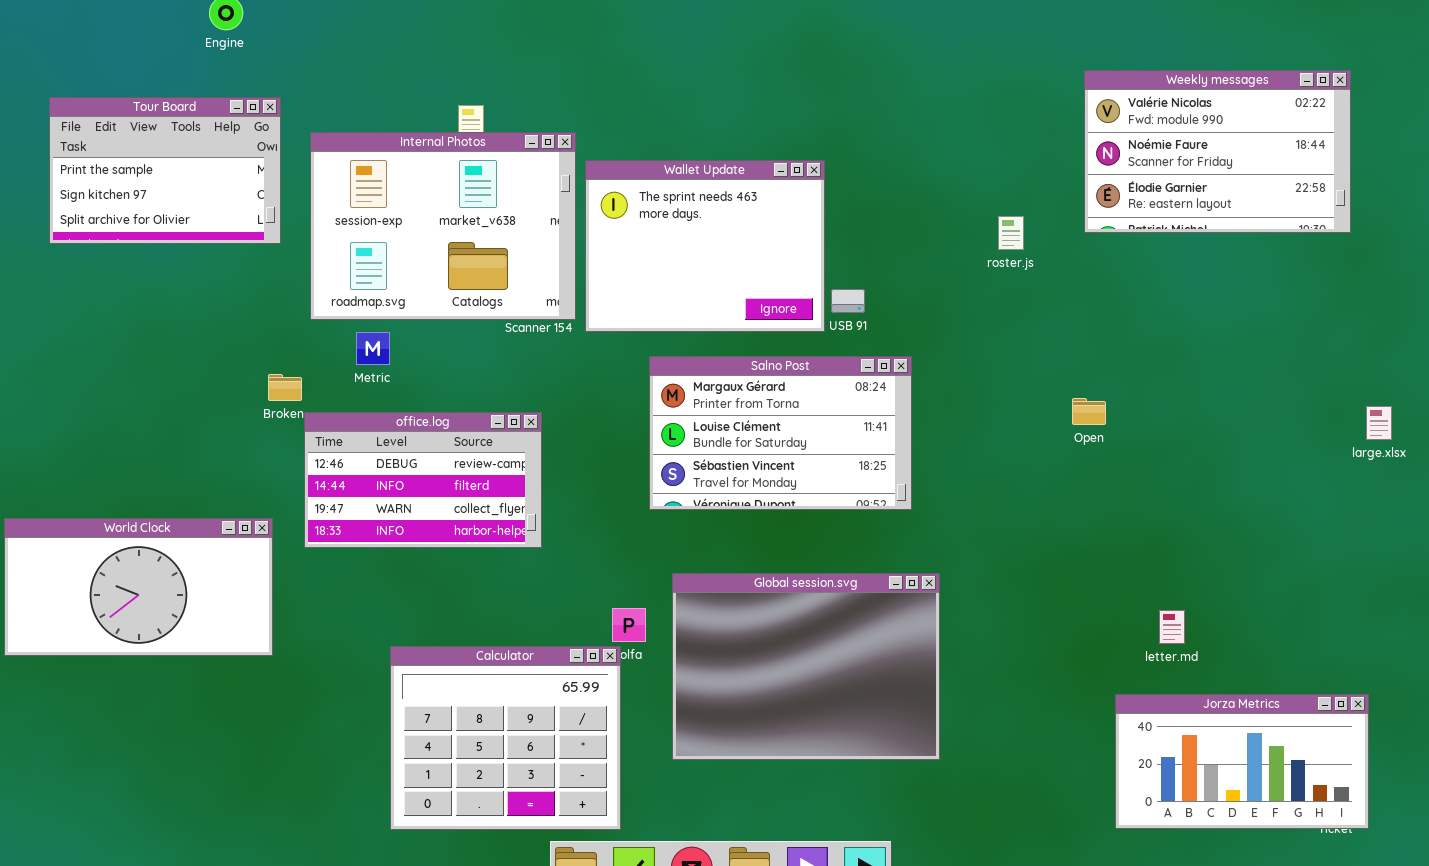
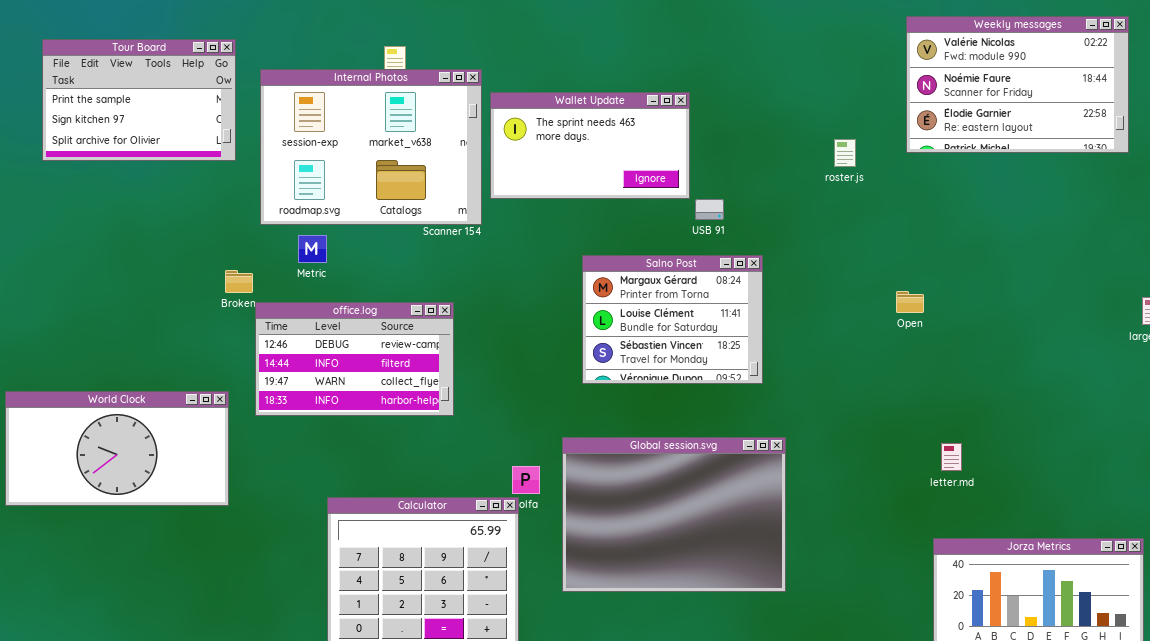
Wallet Update: [585,160,825,332] -> [490,92,690,199], resized
Salno Post: [649,356,912,510] -> [582,255,763,384], resized
letter.md: [1159,610,1185,644] -> [941,443,962,471], moved

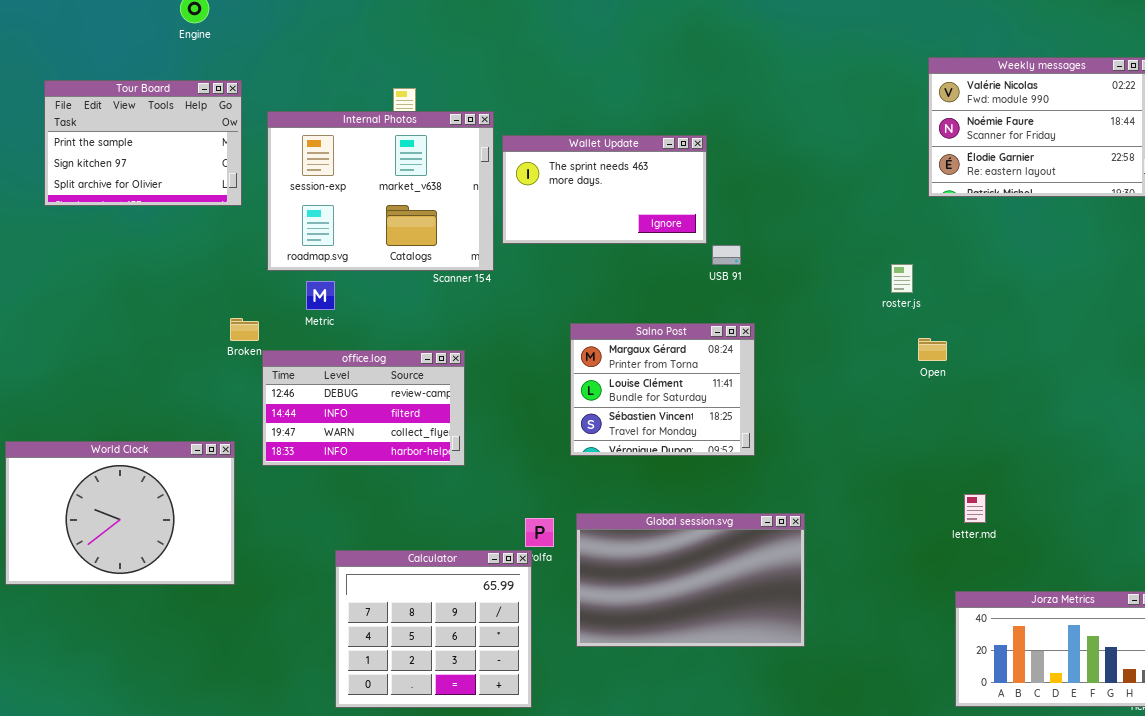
roster.js: [834,139,856,167] -> [891,264,913,293], moved
Salno Post: [582,255,763,384] -> [570,323,755,456], moved
World Clock: [5,391,229,506] -> [5,441,235,585], resized
Global session.svg: [562,437,786,592] -> [576,513,805,647], resized

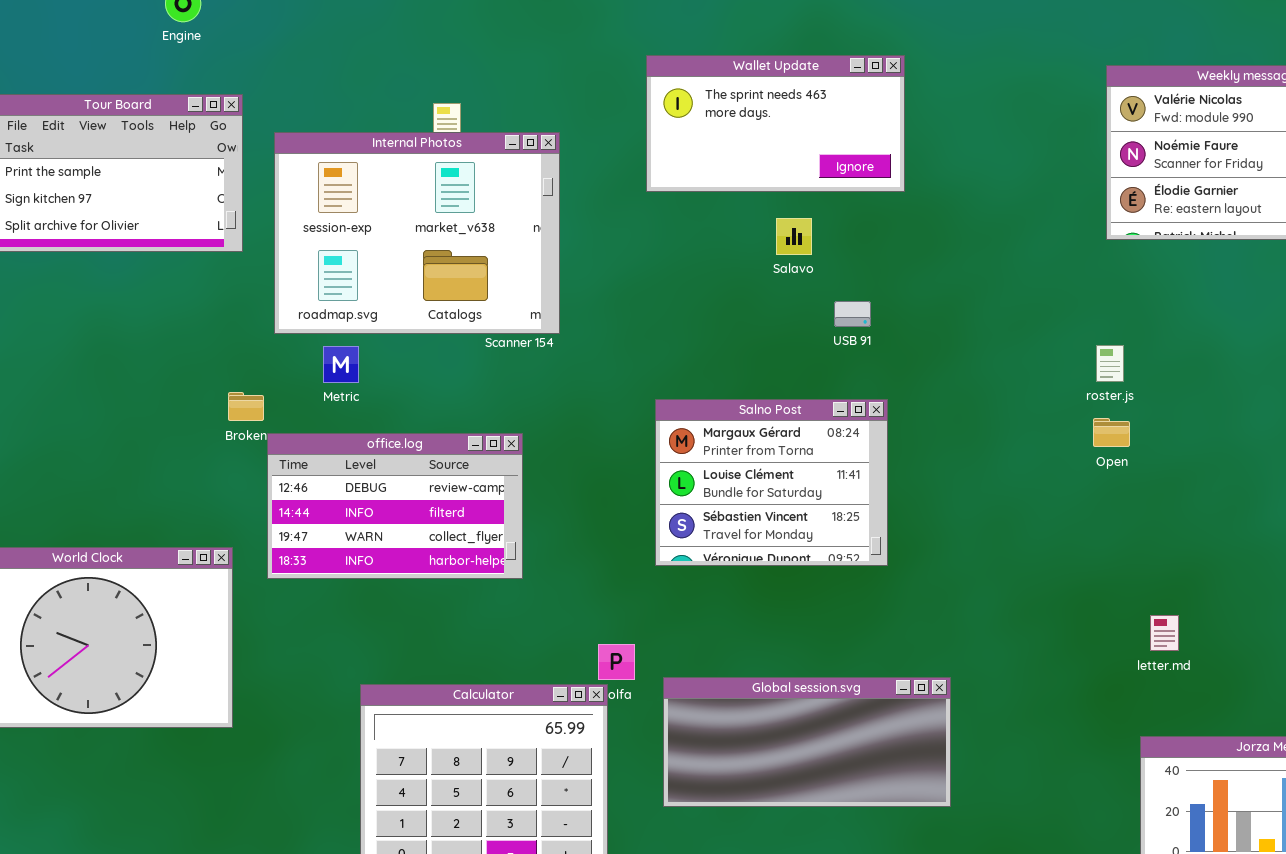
Wallet Update: [502,135,707,244] -> [646,55,905,192], moved
roster.js: [891,264,913,293] -> [1096,345,1124,382], moved
Global session.svg: [576,513,805,647] -> [663,677,951,807], resized

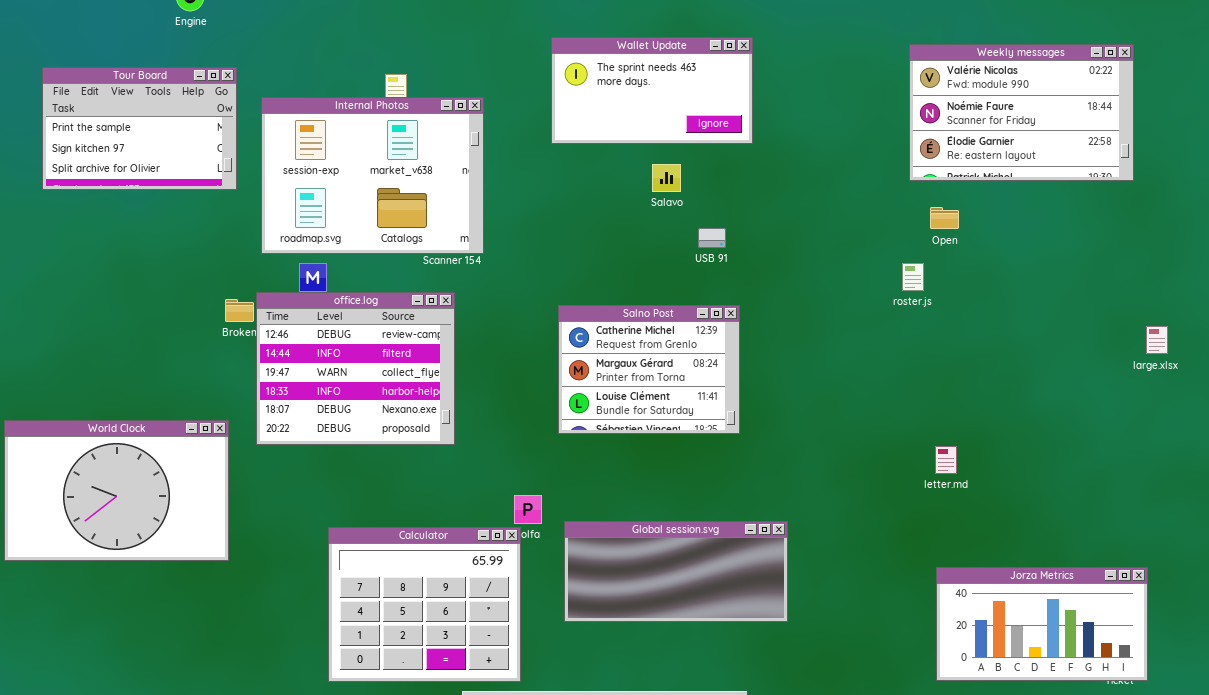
Salno Post: [655,399,888,566] -> [558,305,740,434], scrolled up 1 row
Open: [1093,418,1130,447] -> [930,207,959,229], moved
office.log: [267,433,523,579] -> [256,292,455,445], resized
letter.md: [1150,615,1179,651] -> [935,446,957,474], moved

